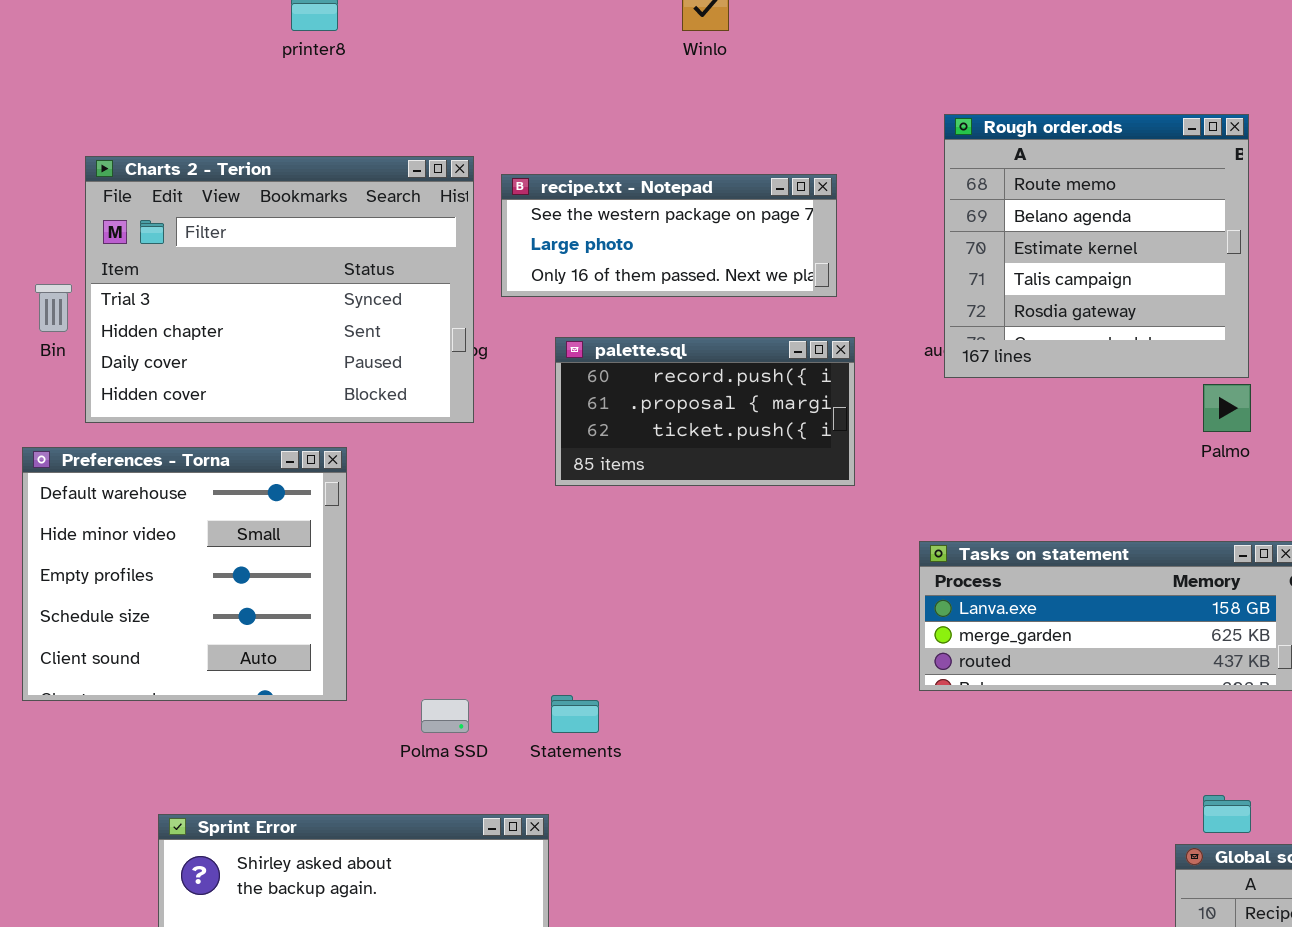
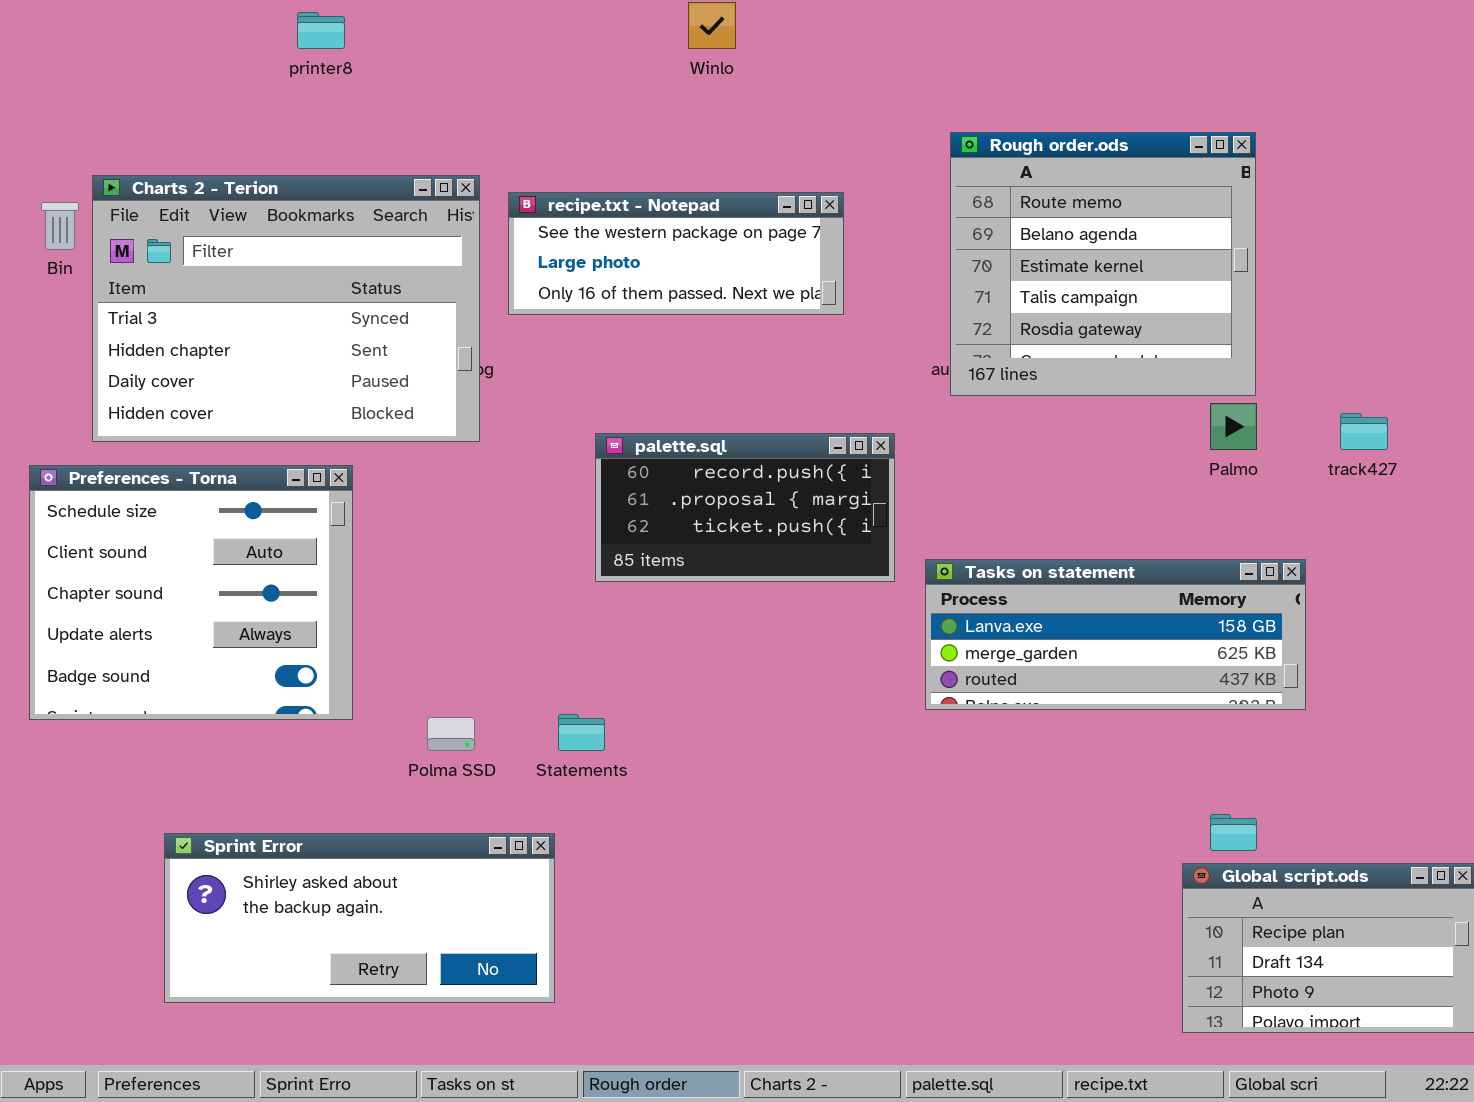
Bin: [35,284,72,332] -> [41,202,79,250], moved
palette.sql: [555,337,855,486] -> [595,433,895,582], moved
Preferences - Torna: [22,447,347,701] -> [29,465,353,720], scrolled down 3 rows

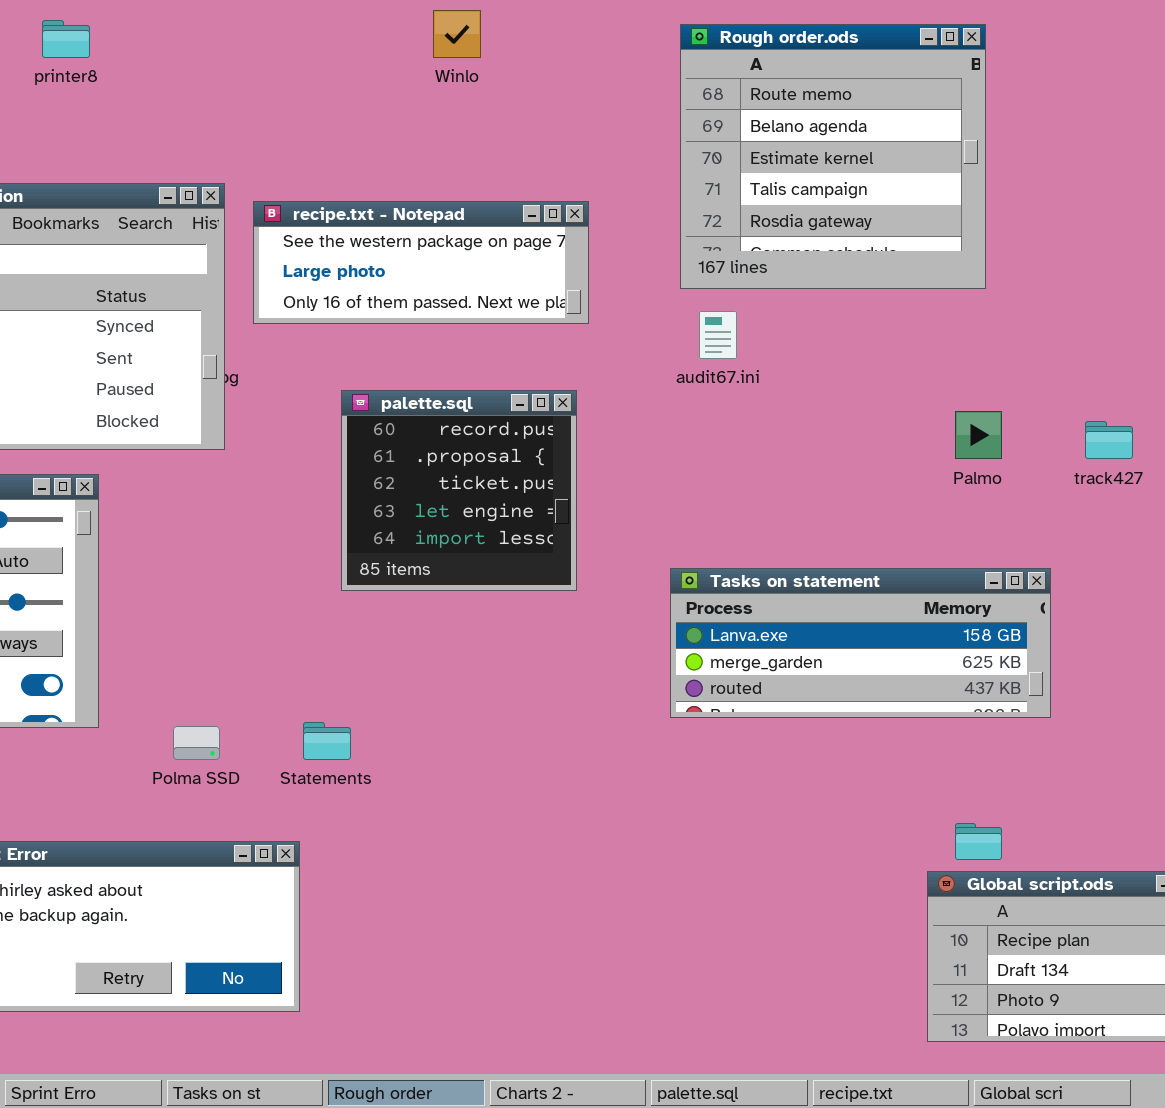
Rough order.ods: [950,132,1256,396] -> [680,24,986,289], moved
palette.sql: [595,433,895,582] -> [341,390,577,591], resized

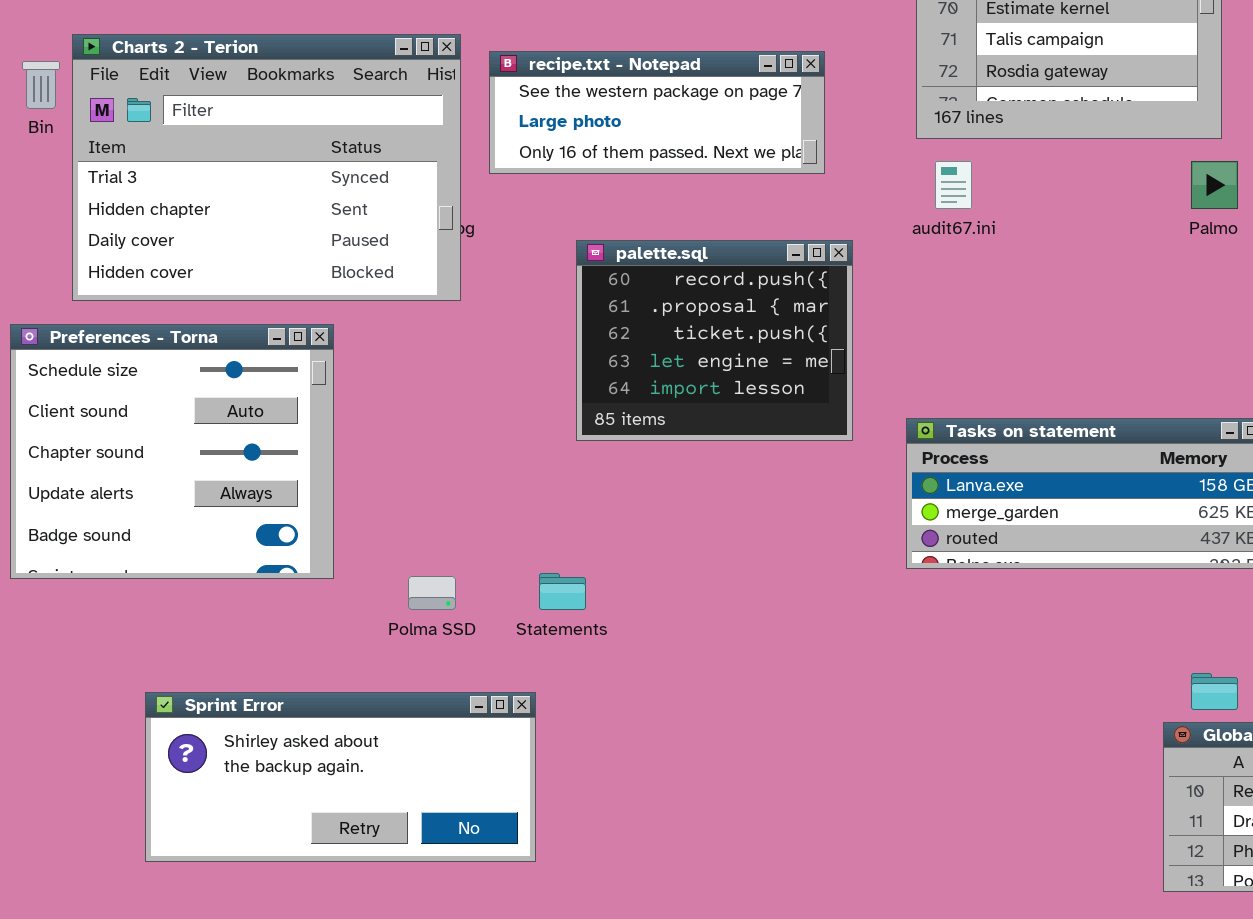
palette.sql: [341,390,577,591] -> [576,240,853,441], resized
Palmo: [955,411,1002,459] -> [1191,161,1238,209], moved

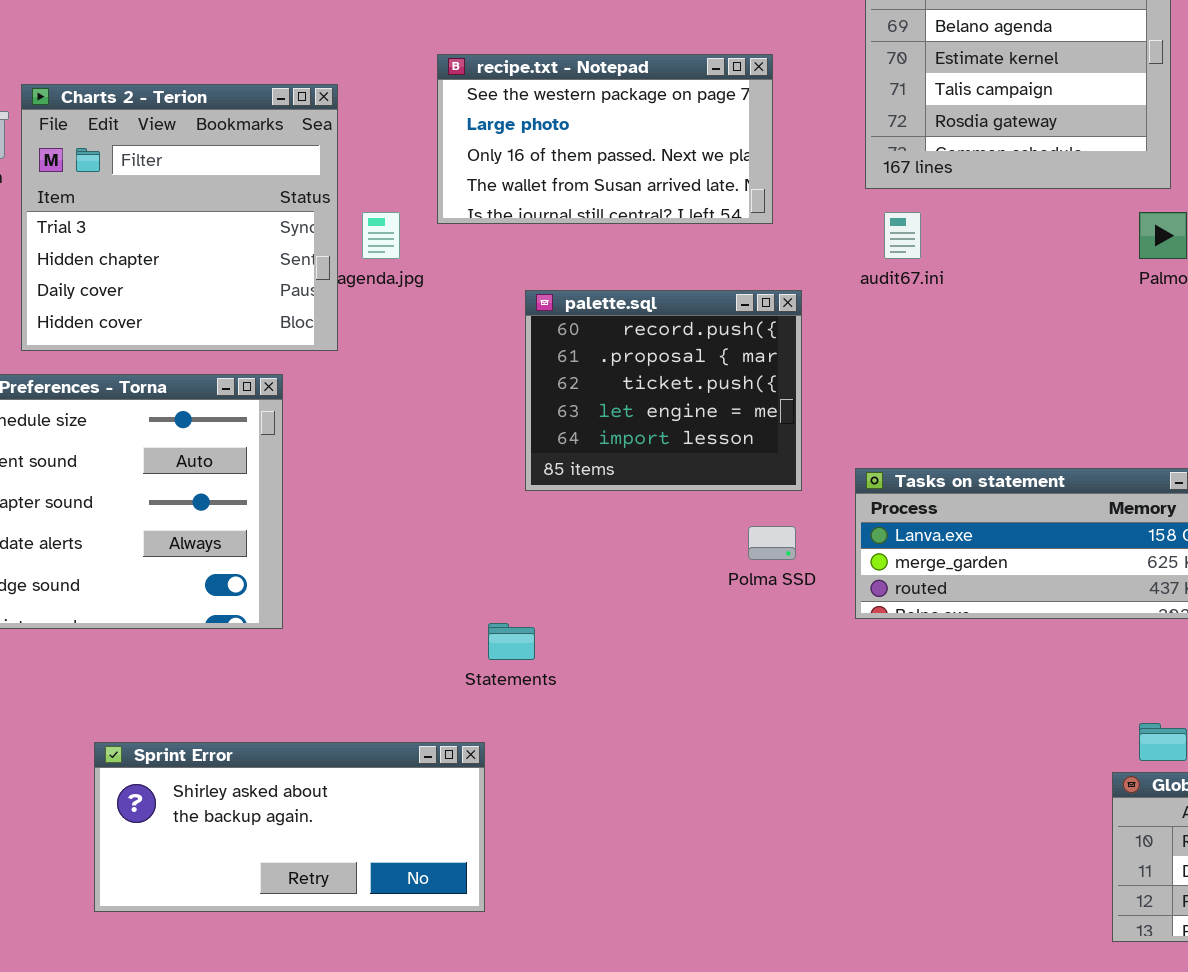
Charts 2 - Terion: [72,34,461,301] -> [21,84,338,351], resized
recipe.txt - Notepad: [489,51,825,174] -> [437,54,773,224], resized
Polma SSD: [408,576,456,610] -> [748,526,796,560], moved

